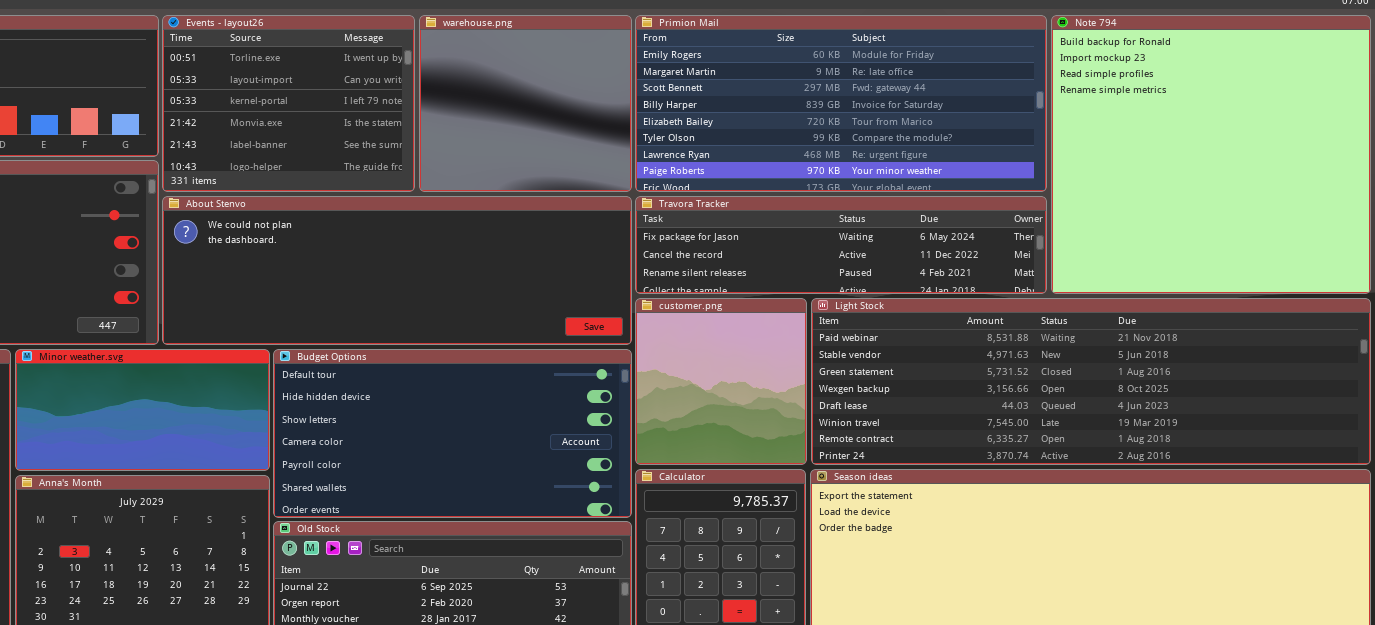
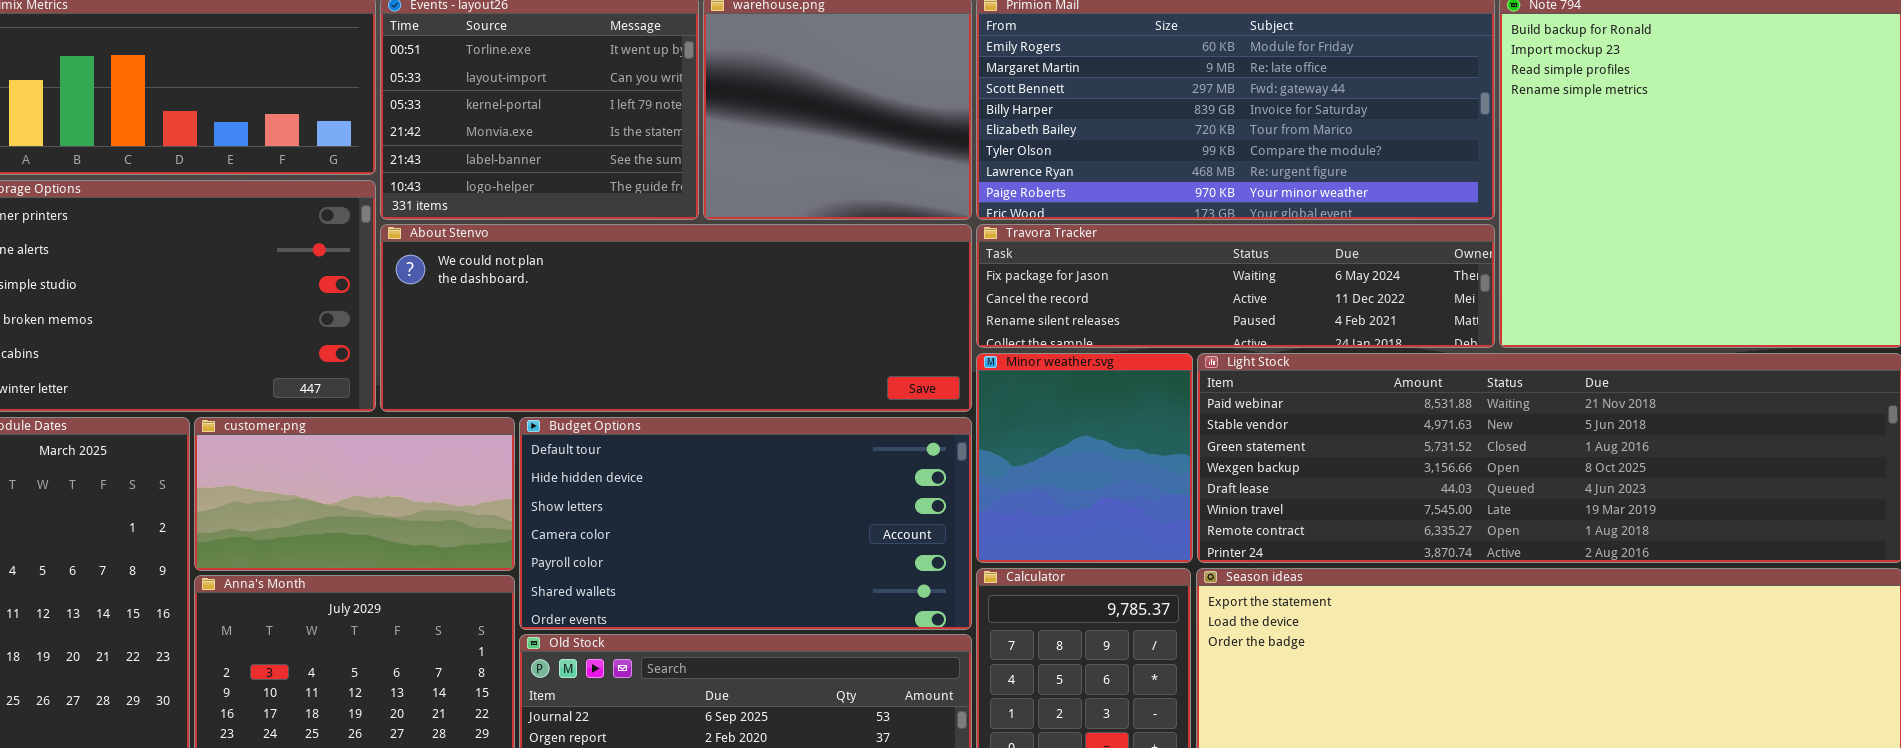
customer.png: [635,298,807,465] -> [194,417,515,571], moved, resized
Minor weather.svg: [15,349,270,471] -> [976,353,1193,563], moved, resized

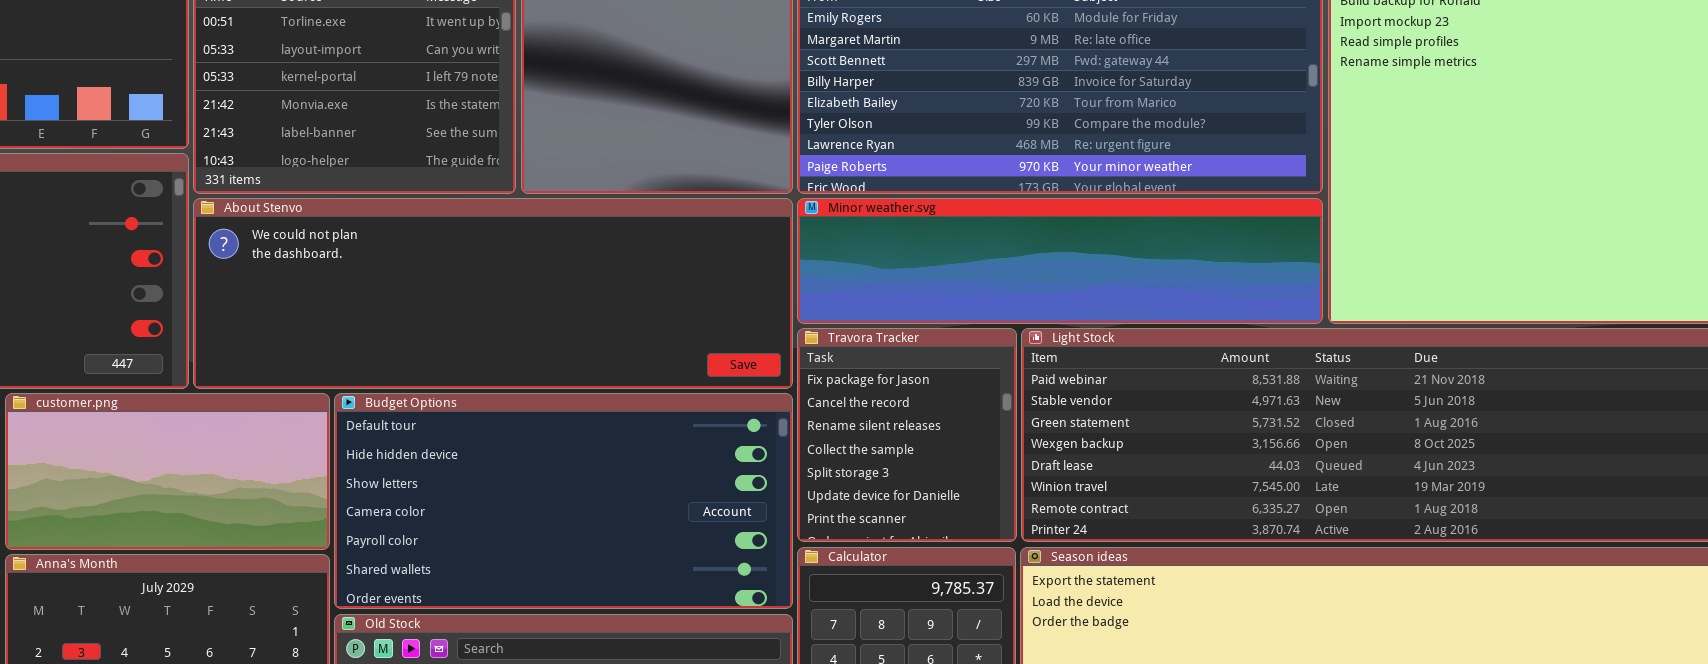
Travora Tracker: [976,224,1495,348] -> [797,328,1017,542], moved, resized
Minor weather.svg: [976,353,1193,563] -> [797,198,1323,324], moved, resized

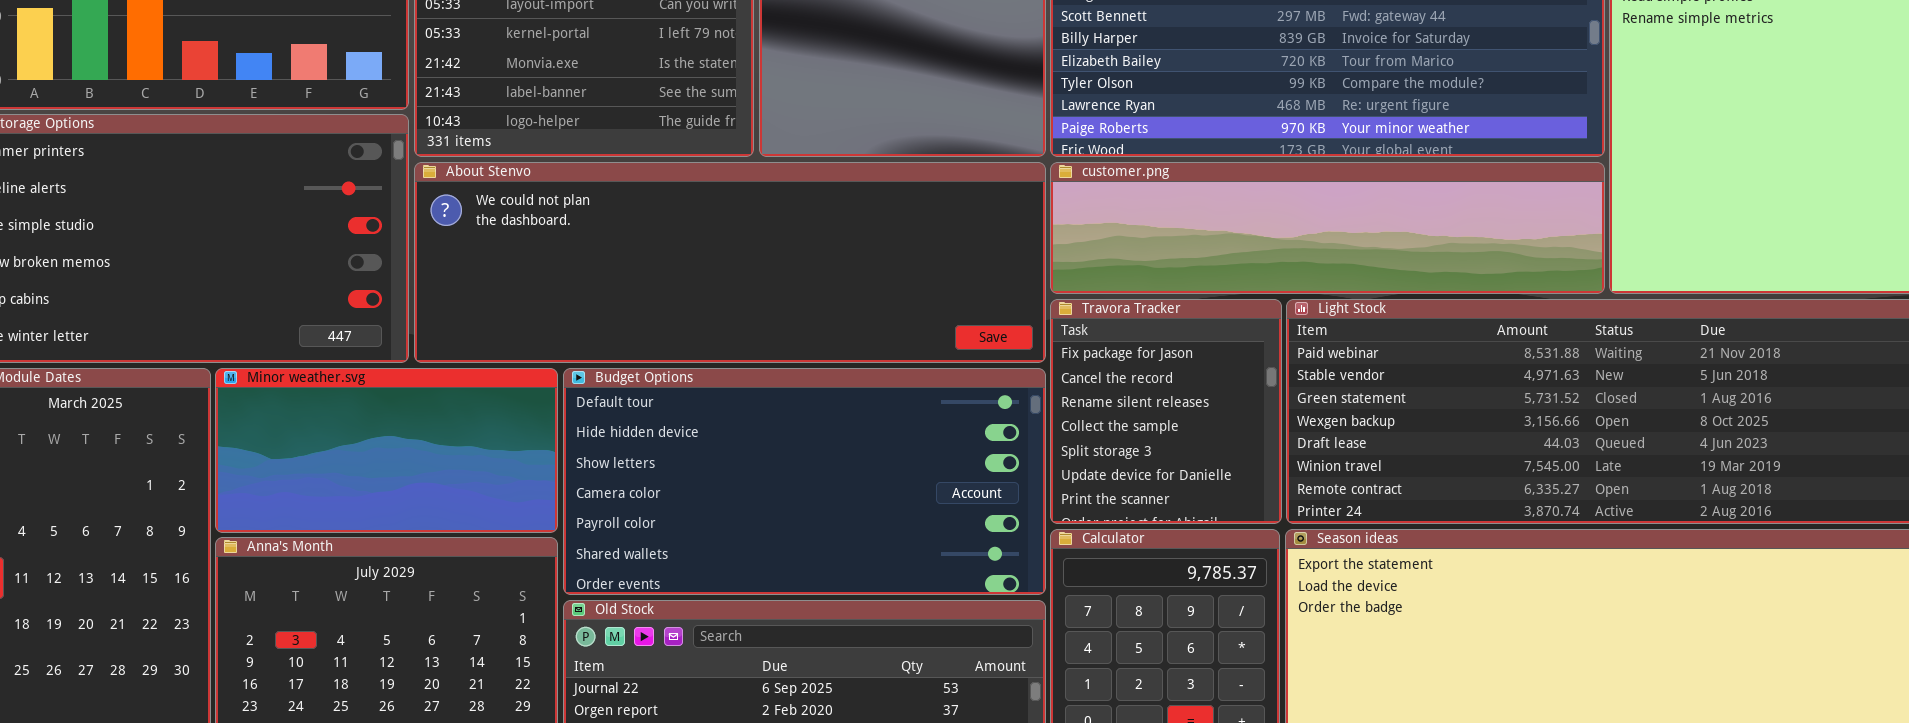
Minor weather.svg: [797,198,1323,324] -> [215,368,558,533], moved, resized
customer.png: [5,393,330,550] -> [1050,162,1605,294], moved, resized

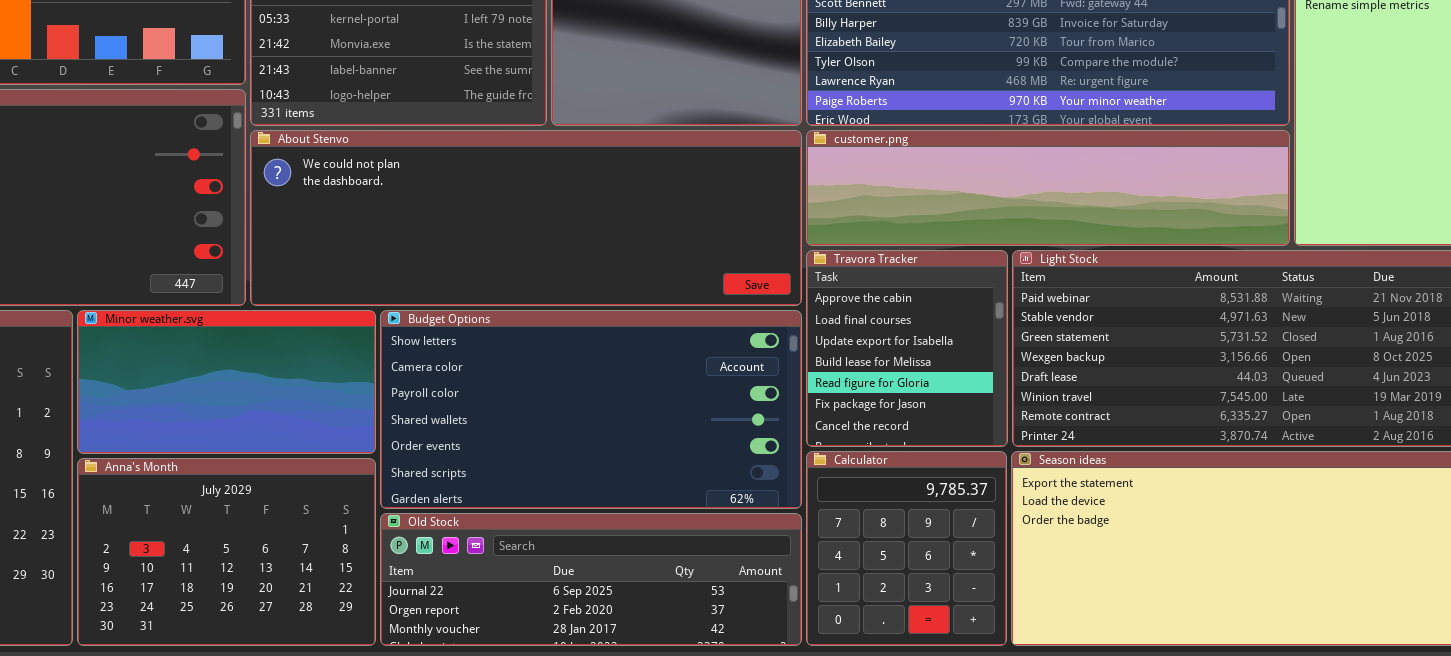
Travora Tracker: [1050,299,1282,524] -> [806,250,1008,447], scrolled up 5 rows
Budget Options: [563,368,1046,595] -> [380,310,802,509], scrolled down 2 rows

